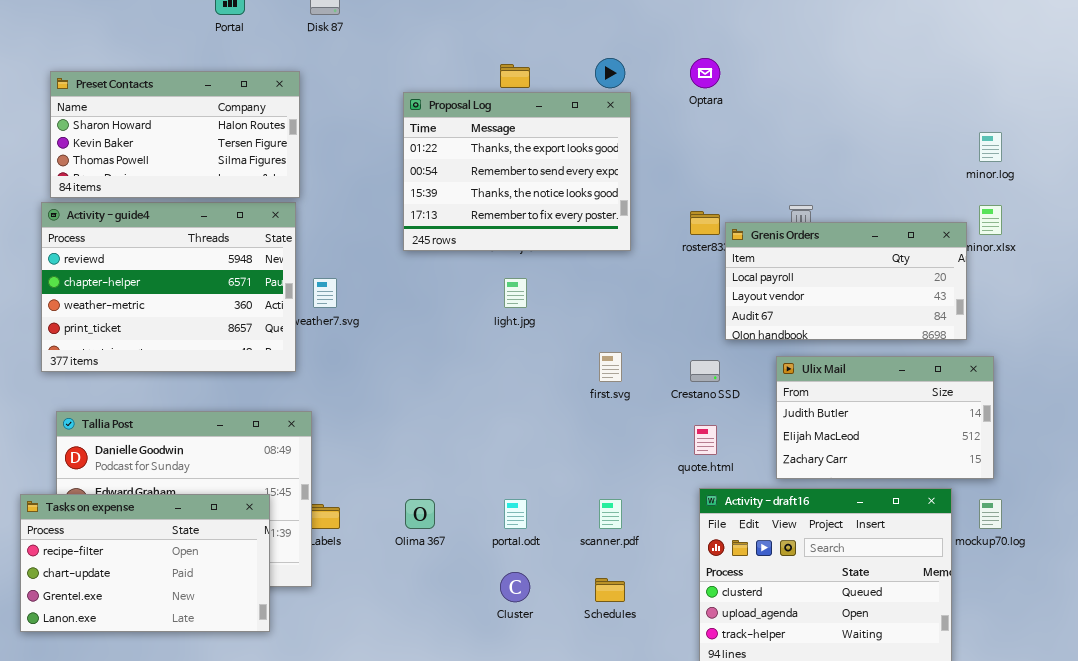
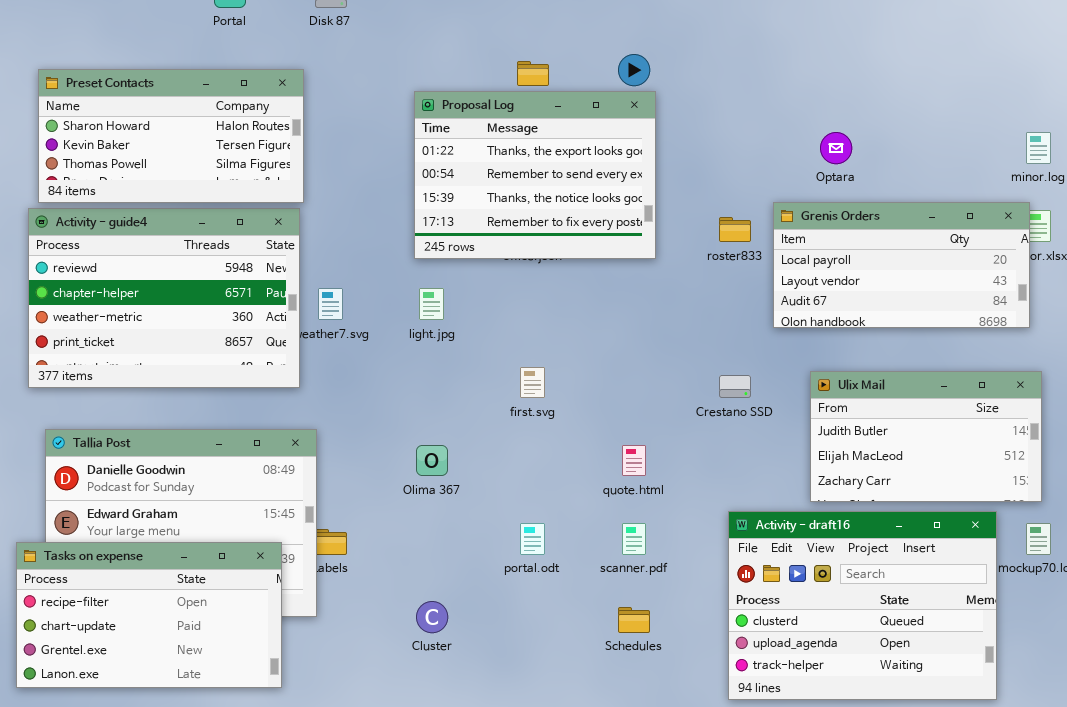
Optara: [690,58,720,88] -> [820,132,852,164], moved
Grenis Orders: [725,222,967,340] -> [773,202,1030,328], moved
light.jpg: [504,278,527,308] -> [419,288,444,320], moved
first.svg: [599,352,622,382] -> [520,367,545,398], moved
quote.html: [694,425,717,455] -> [622,445,646,476], moved
Tasks on expense: [20,494,270,632] -> [16,542,282,688], moved
Olima 367: [405,499,435,529] -> [416,445,448,476], moved
Cluster: [500,572,530,602] -> [416,601,448,633], moved

